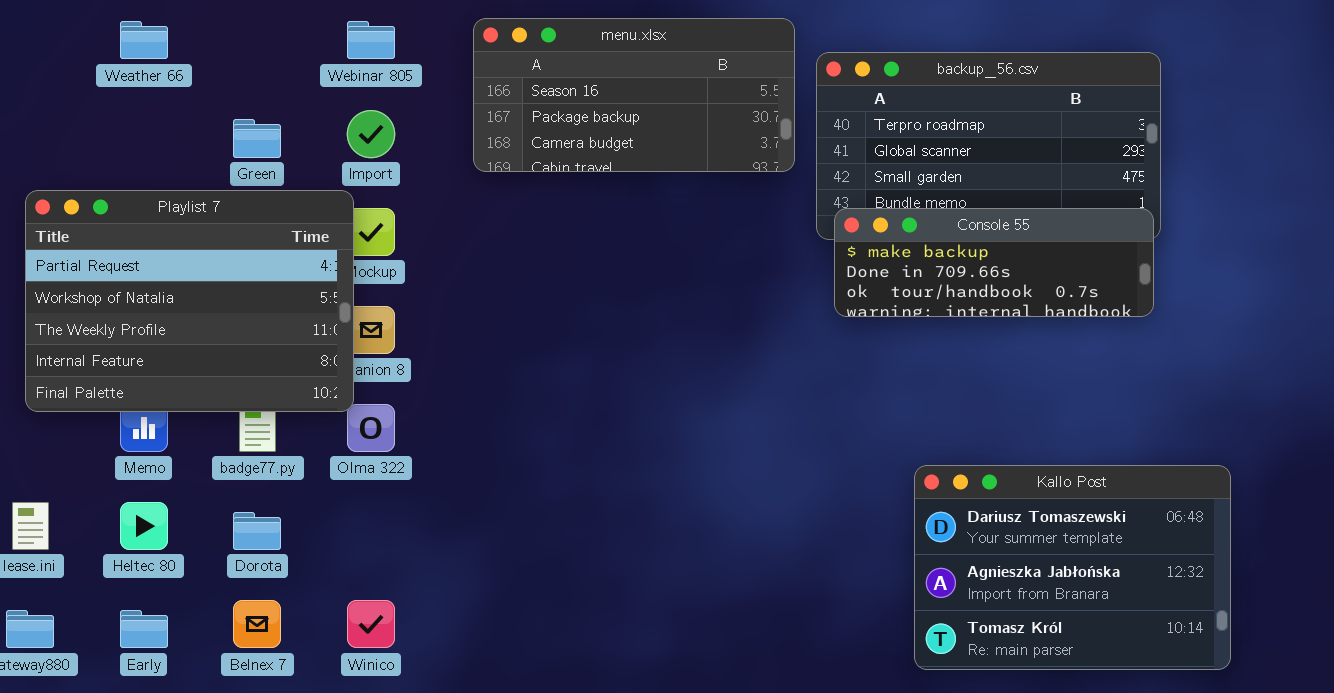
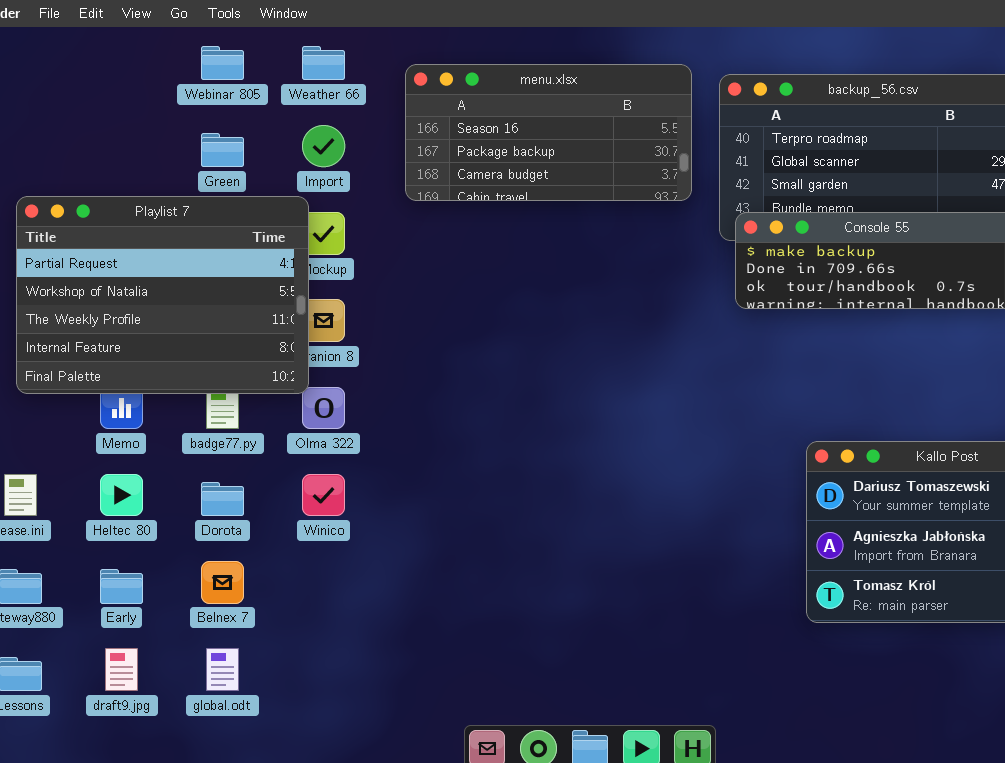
menu.xlsx: [473,18,795,172] -> [405,64,692,201], moved
Weather 66: [120,21,168,59] -> [302,46,345,80], moved
Webinar 805: [347,21,395,59] -> [201,46,244,80], moved
Winico: [347,600,395,648] -> [302,474,345,516], moved

